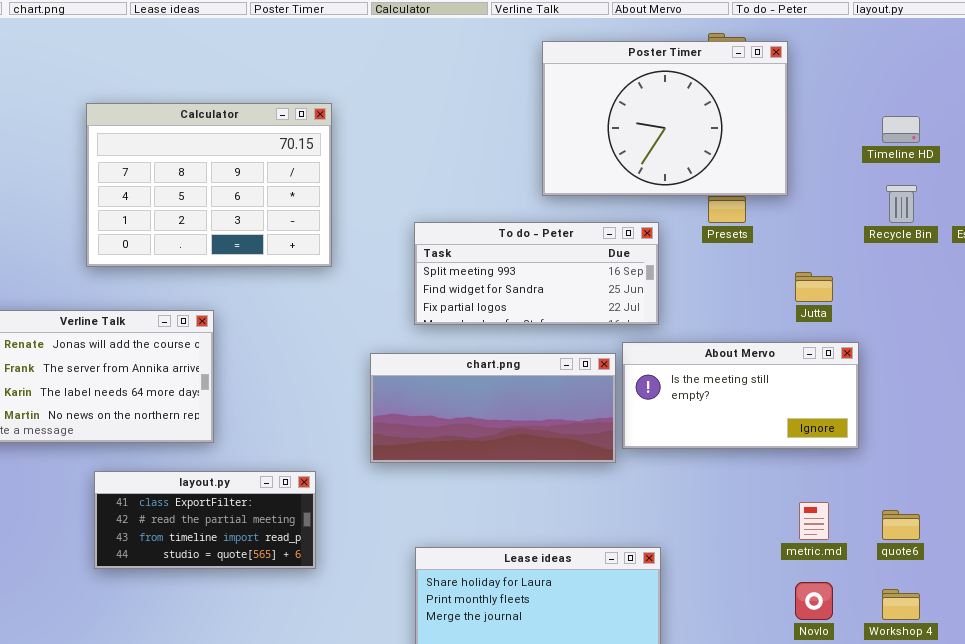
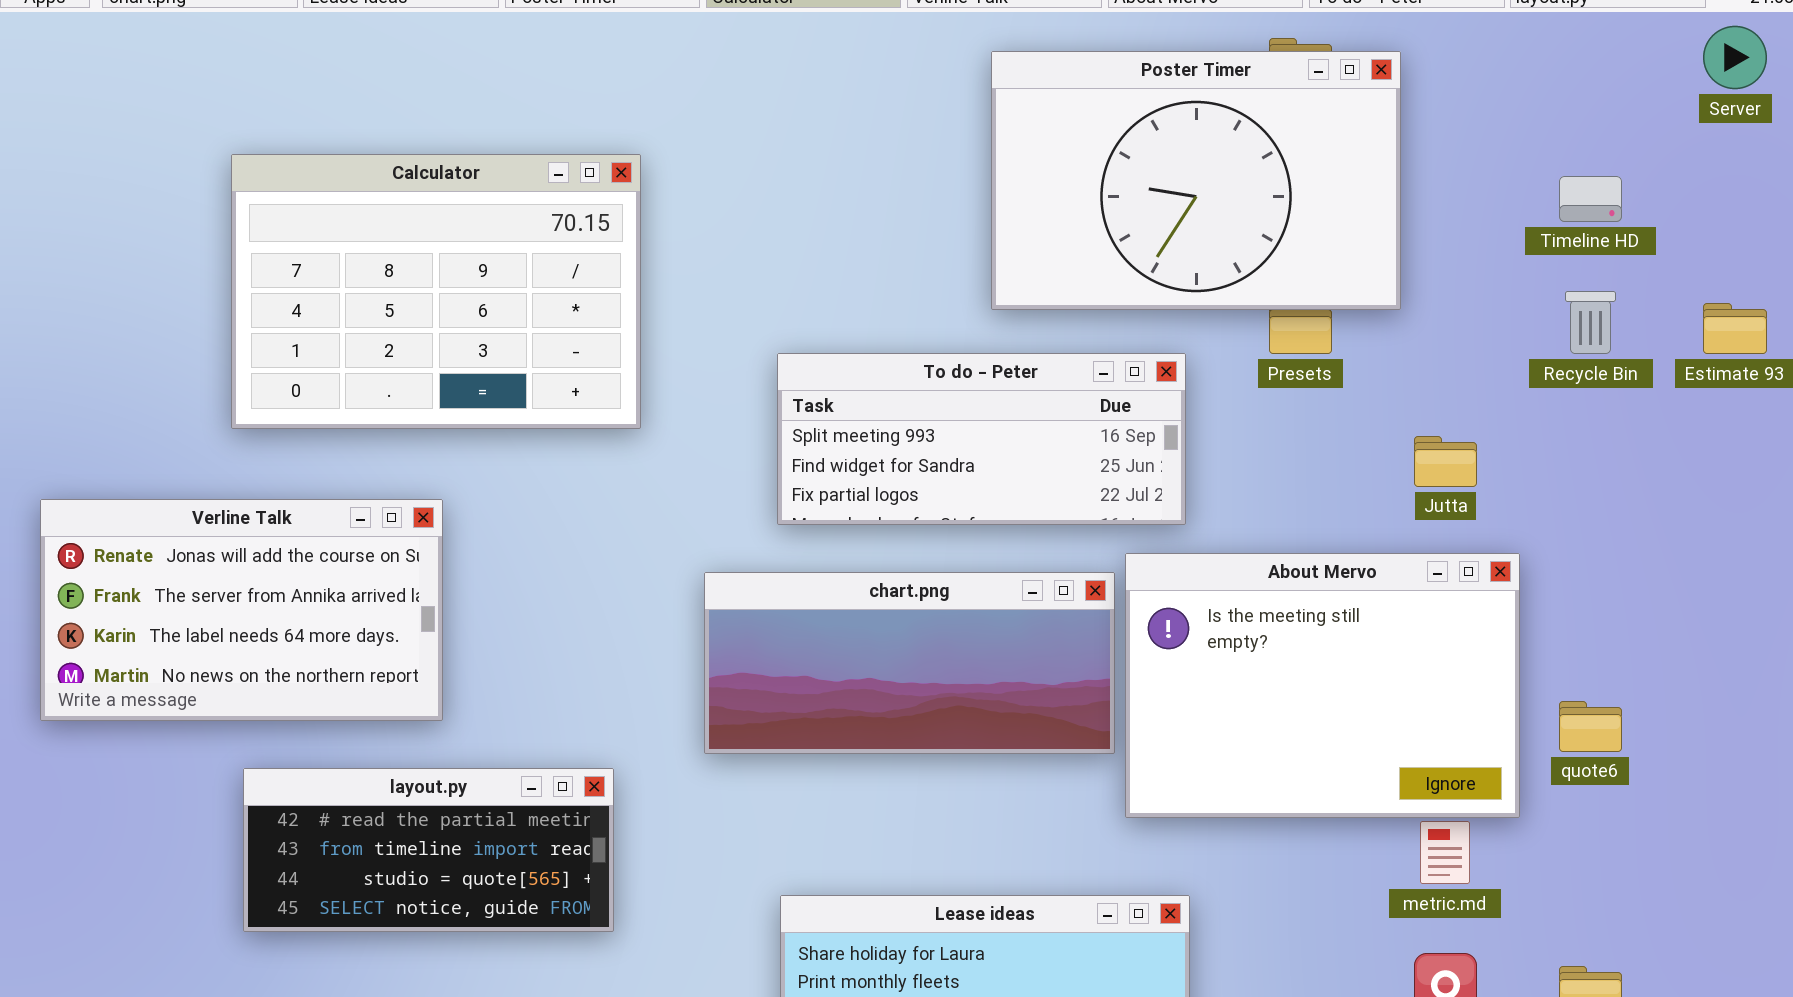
About Mervo: [622,342,859,449] -> [1125,553,1520,818], resized
layout.py: [94,471,316,569] -> [243,768,614,932], scrolled down 1 row
quote6: [882,510,920,540] -> [1559,701,1622,752], moved

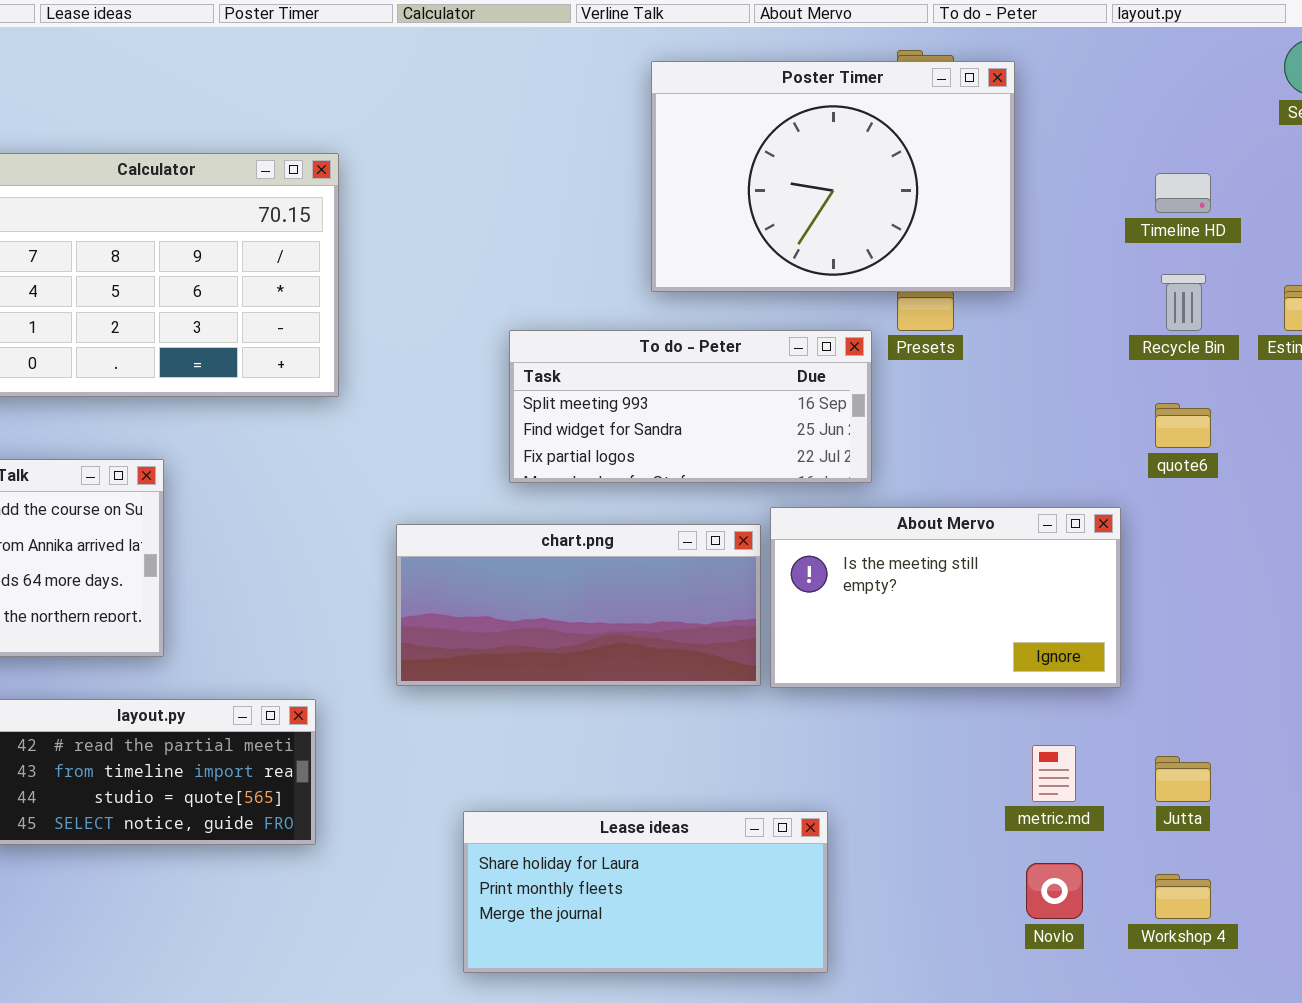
To do - Peter: [777,353,1186,525] -> [509,330,872,483], moved
Jutta: [1414,436,1477,487] -> [1155,756,1211,802], moved
About Mervo: [1125,553,1520,818] -> [770,507,1121,688], resized
quote6: [1559,701,1622,752] -> [1155,403,1211,448], moved

